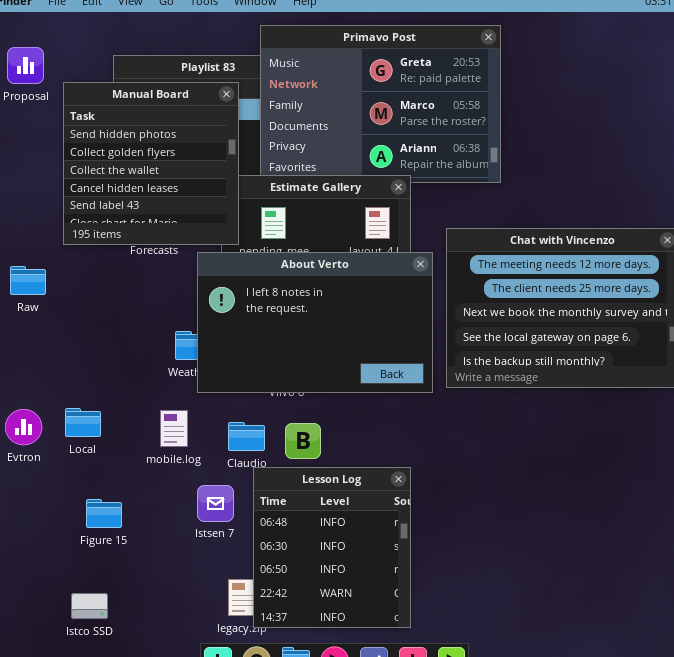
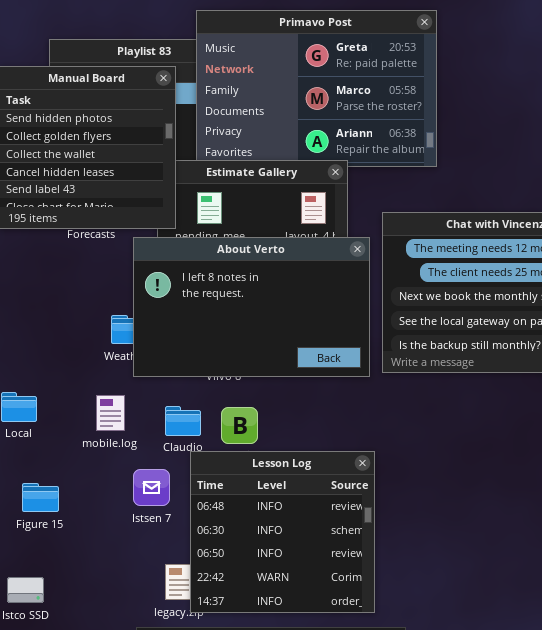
Lesson Log: [253,467,411,628] -> [190,451,375,613], resized

